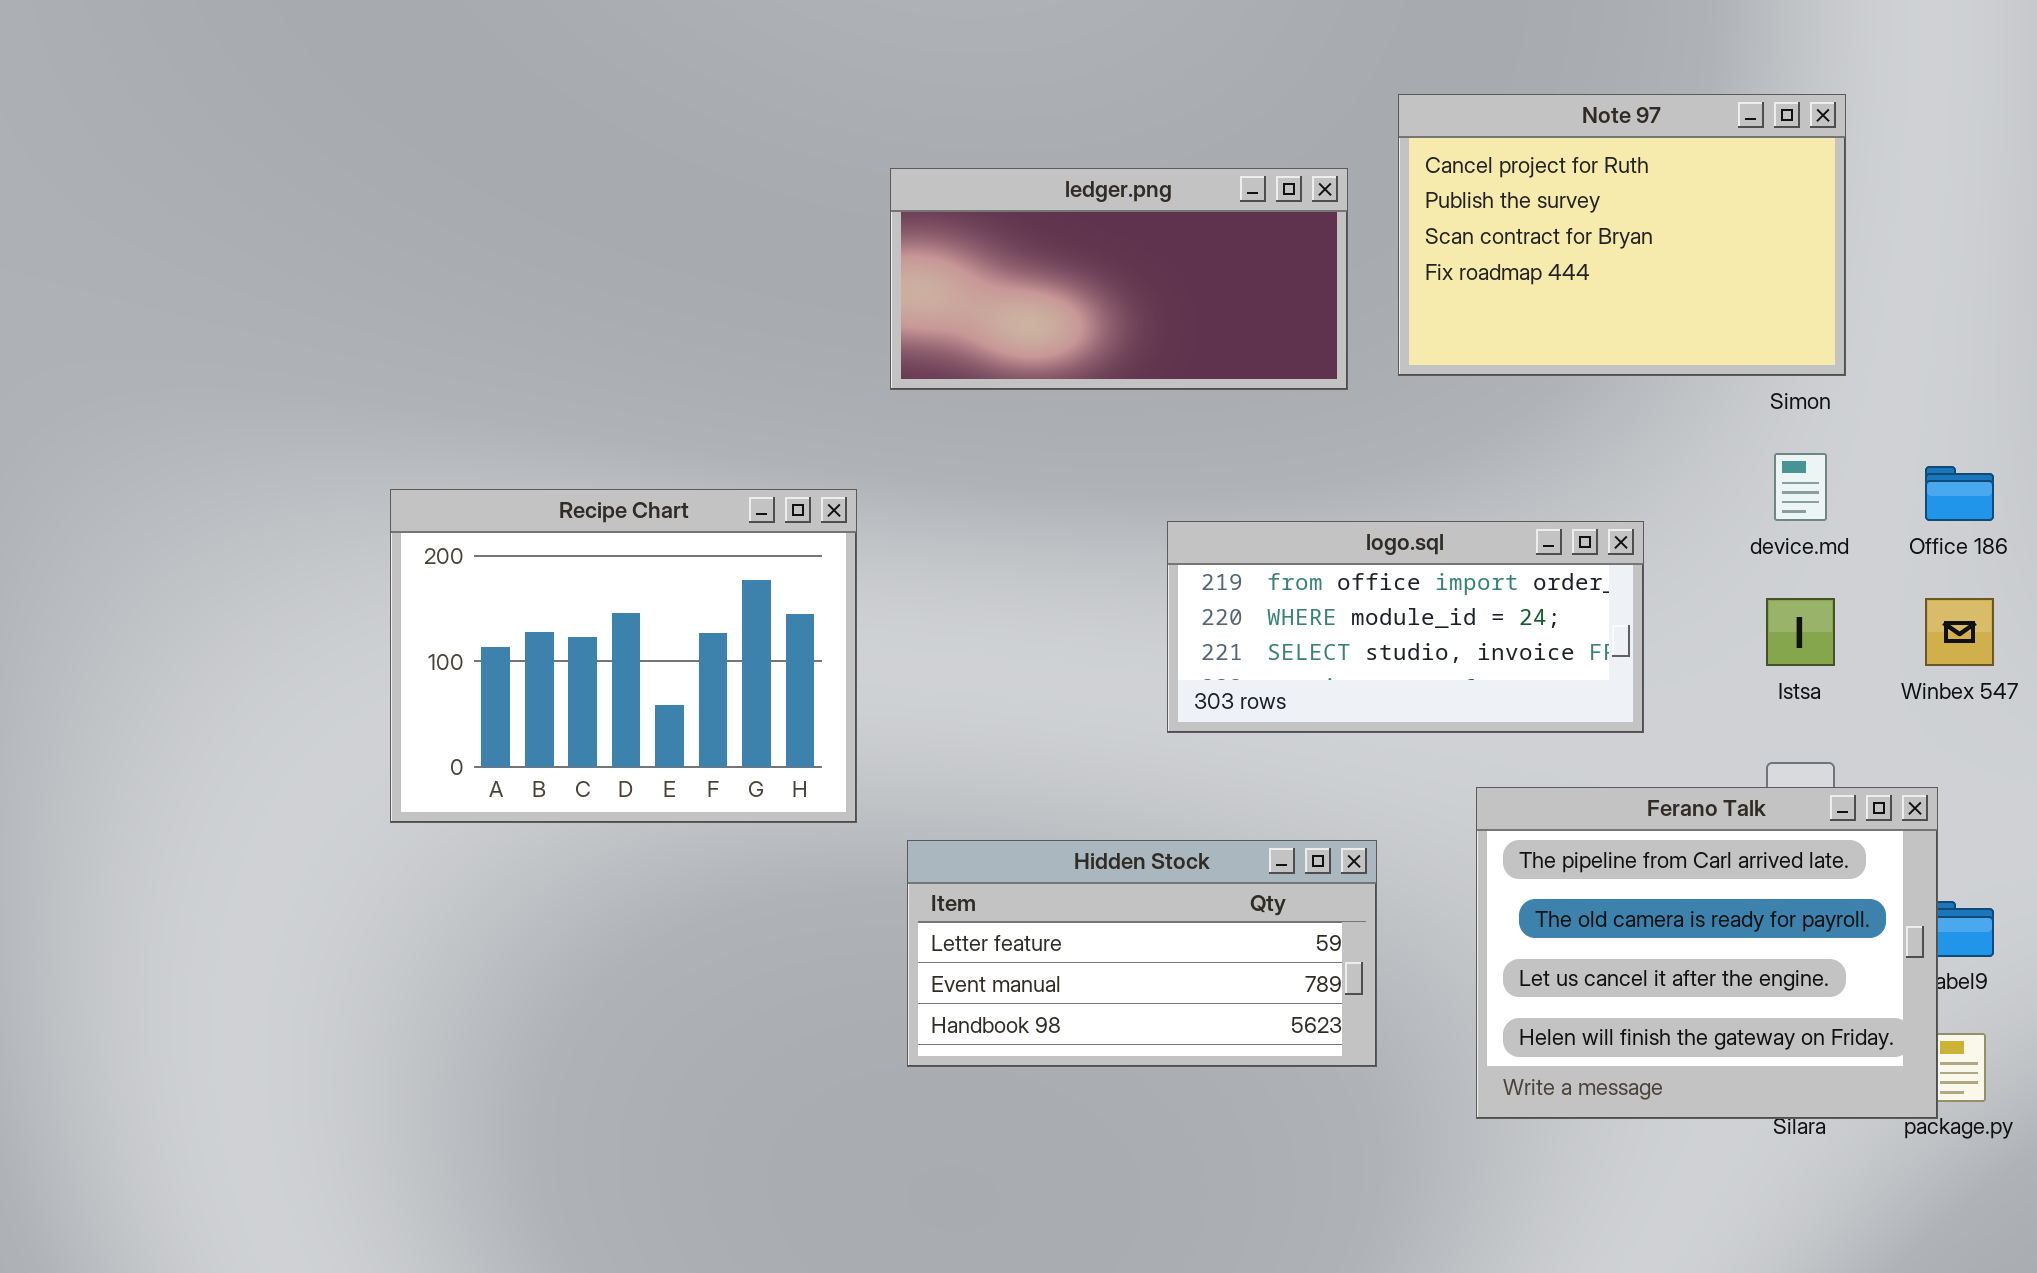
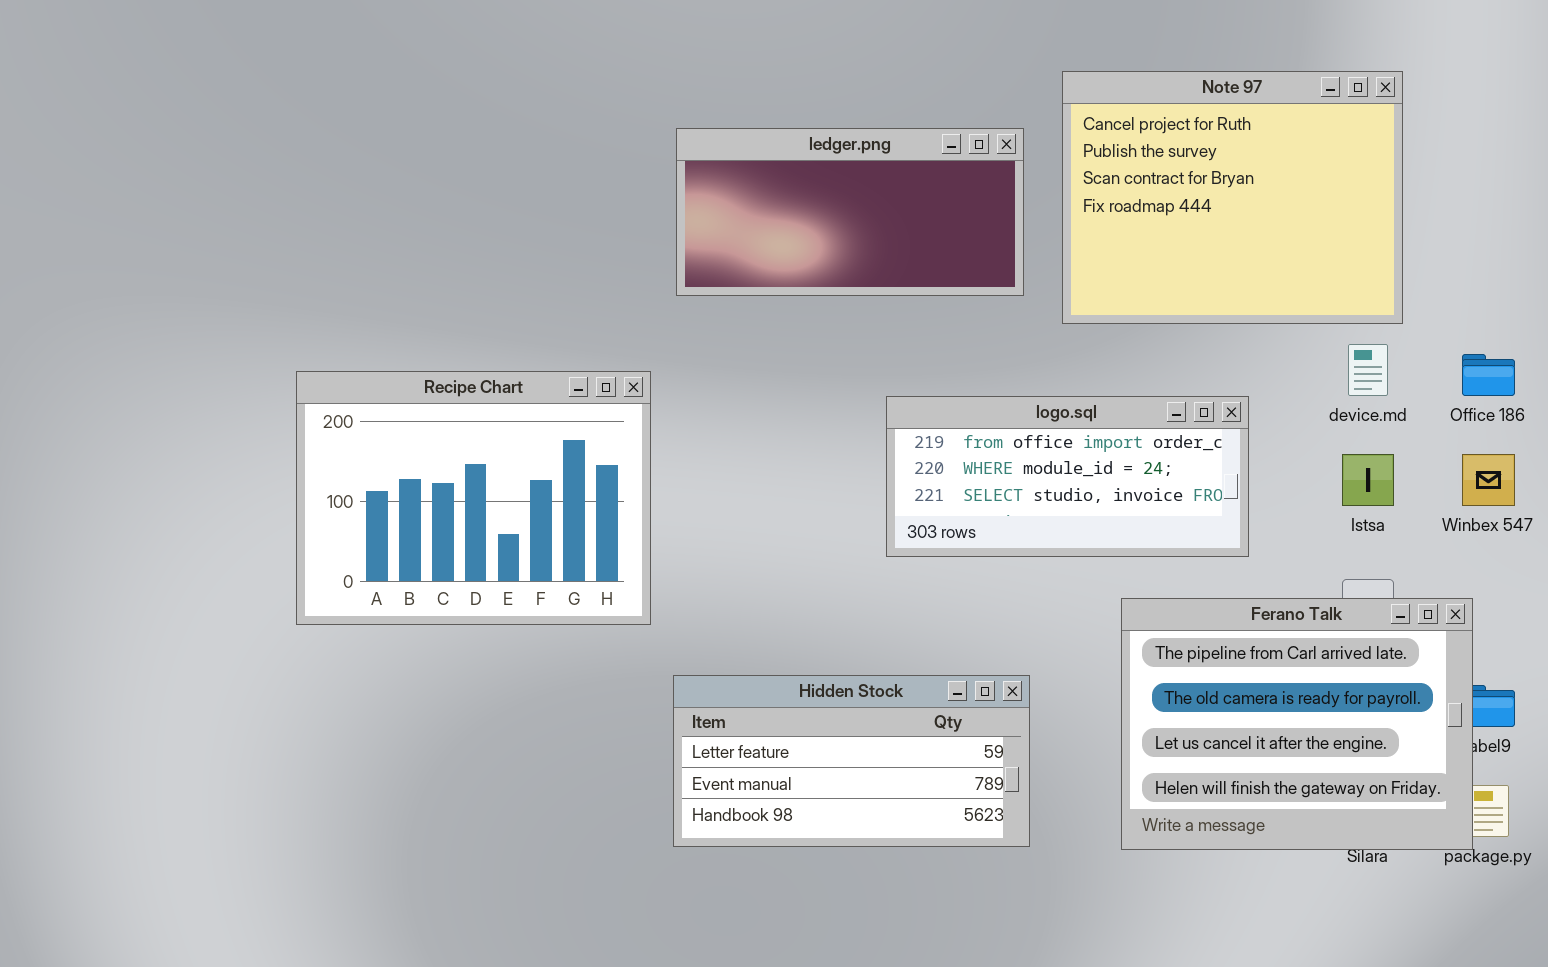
Note 97: [1398,94,1846,376] -> [1062,71,1403,324], resized
Hidden Stock: [907,840,1377,1067] -> [673,675,1030,847], moved

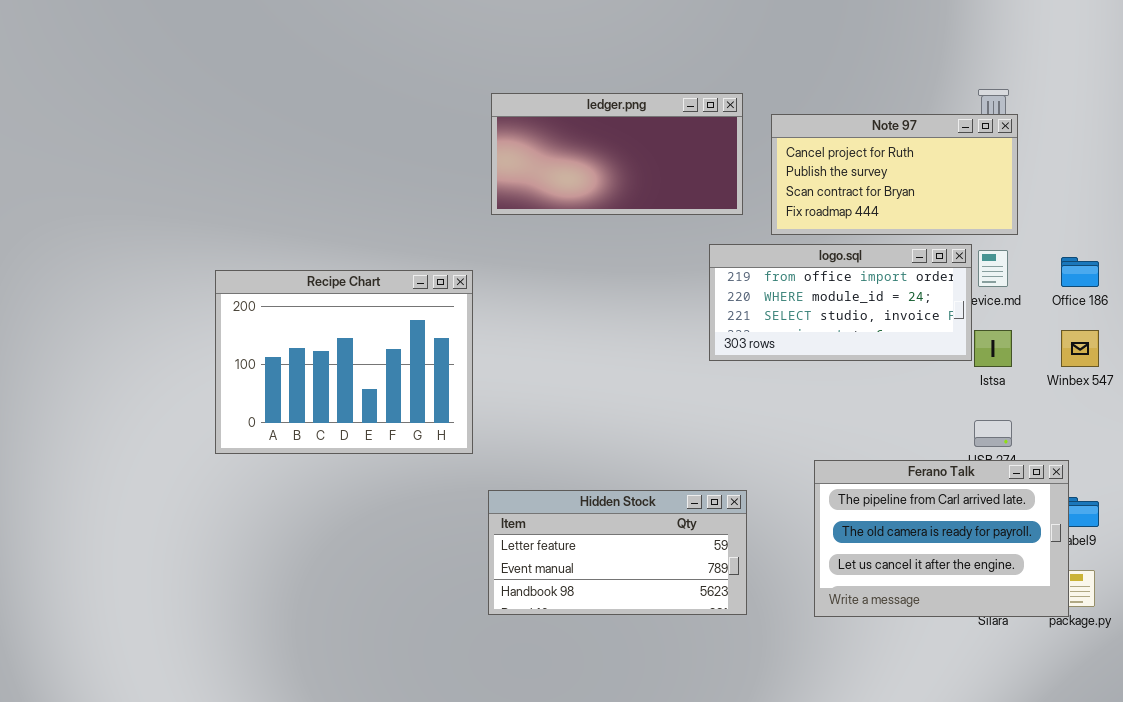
Note 97: [1062,71,1403,324] -> [771,114,1018,235], resized
logo.sql: [886,396,1249,557] -> [709,244,972,361], moved
Ferano Talk: [1121,598,1473,850] -> [814,460,1069,617], resized

